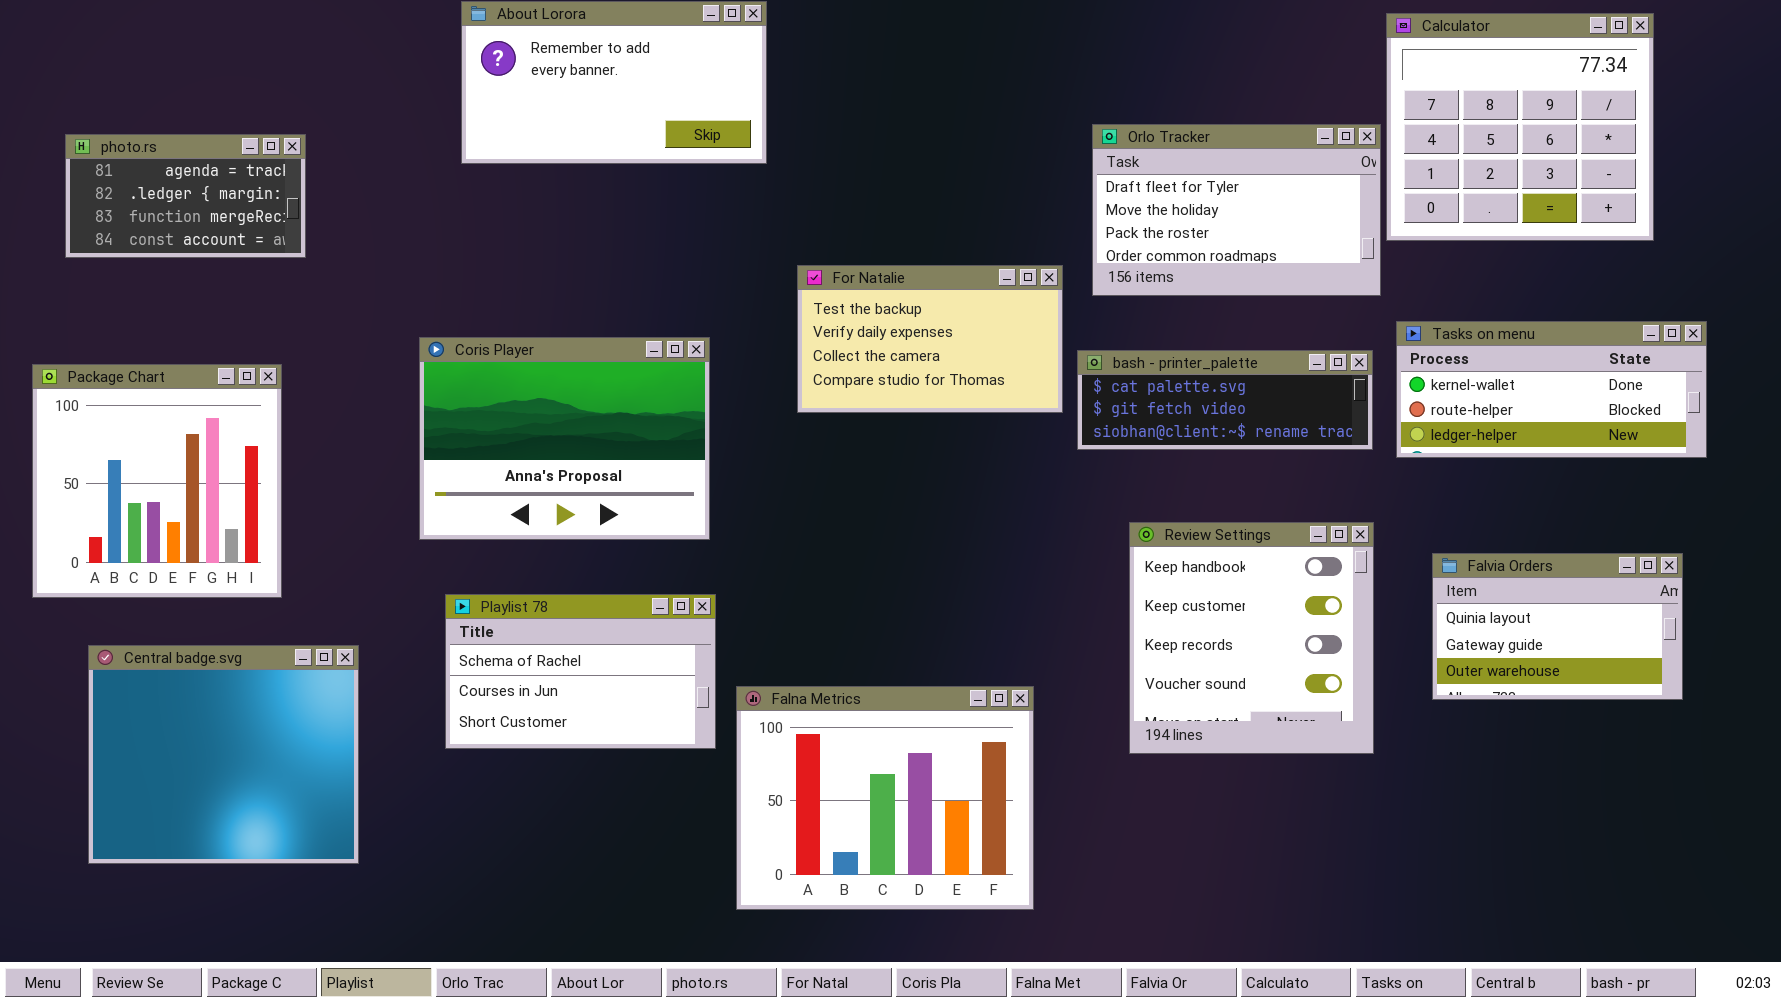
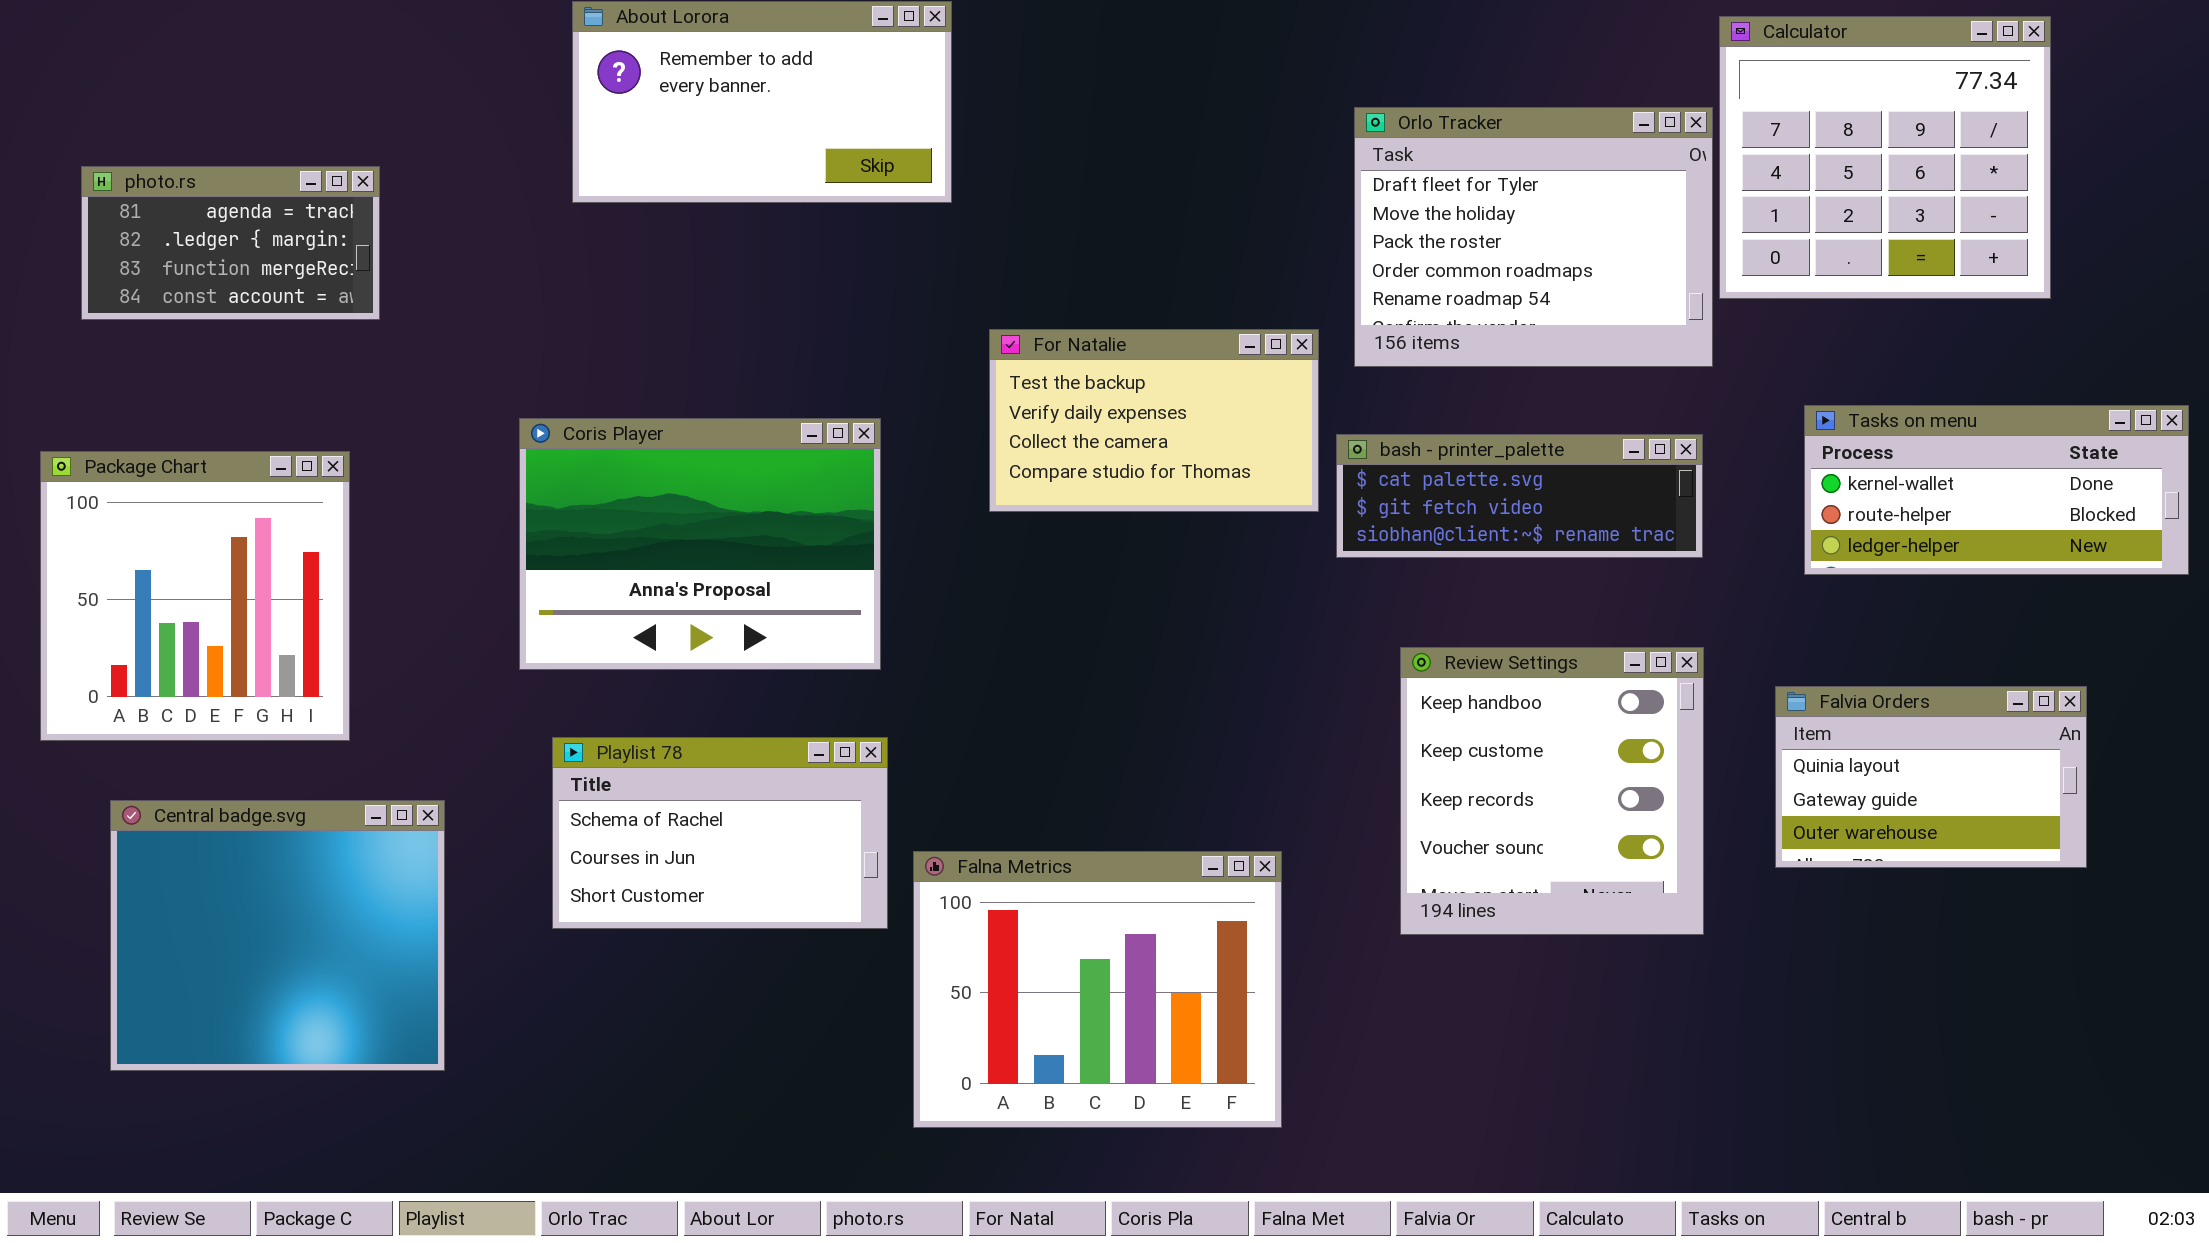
Orlo Tracker: [1092,124,1381,296] -> [1354,107,1713,367], resized
Tasks on menu: [1396,321,1707,458] -> [1804,405,2189,575], moved

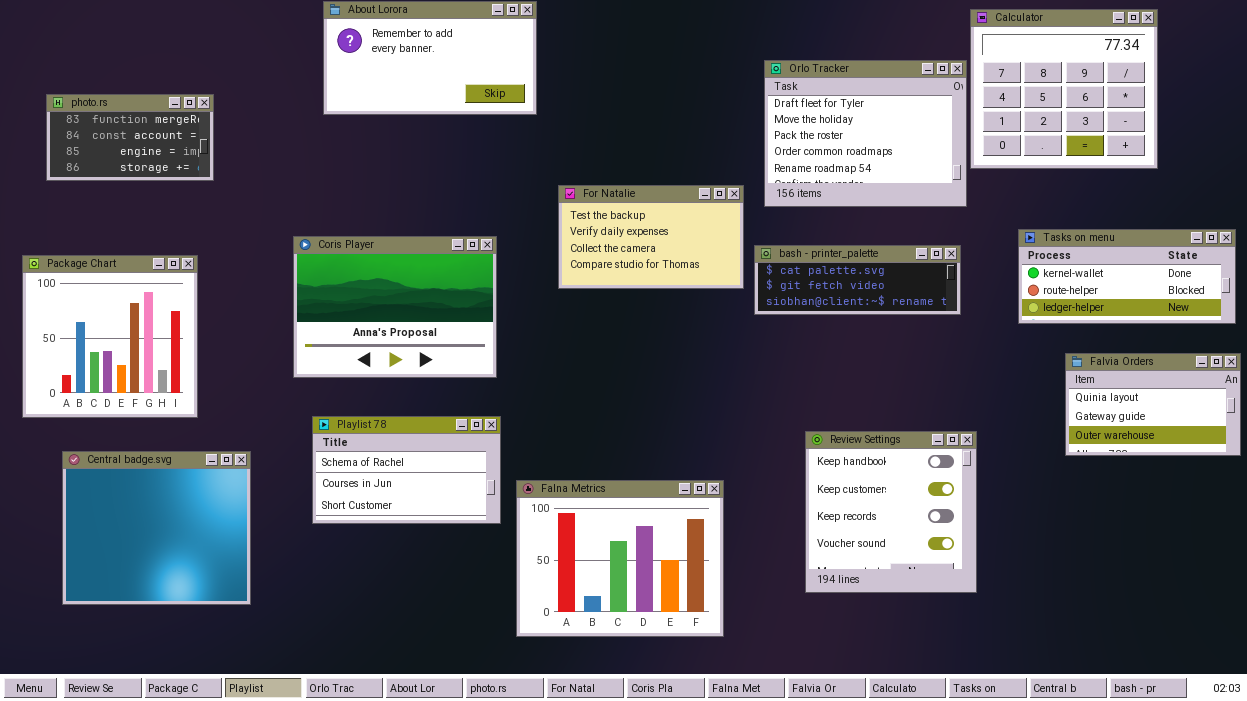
photo.rs: [81,166,380,320] -> [46,94,214,181], scrolled down 2 rows
Review Settings: [1400,647,1704,935] -> [805,431,977,593], moved
Falvia Orders: [1775,686,2087,868] -> [1065,353,1241,456], moved

